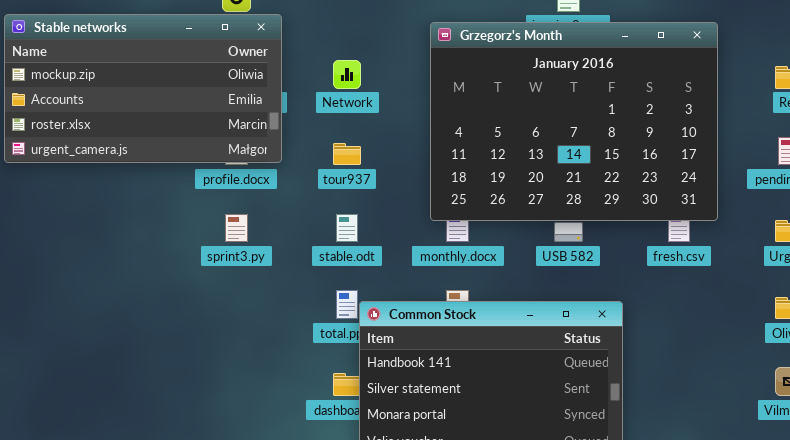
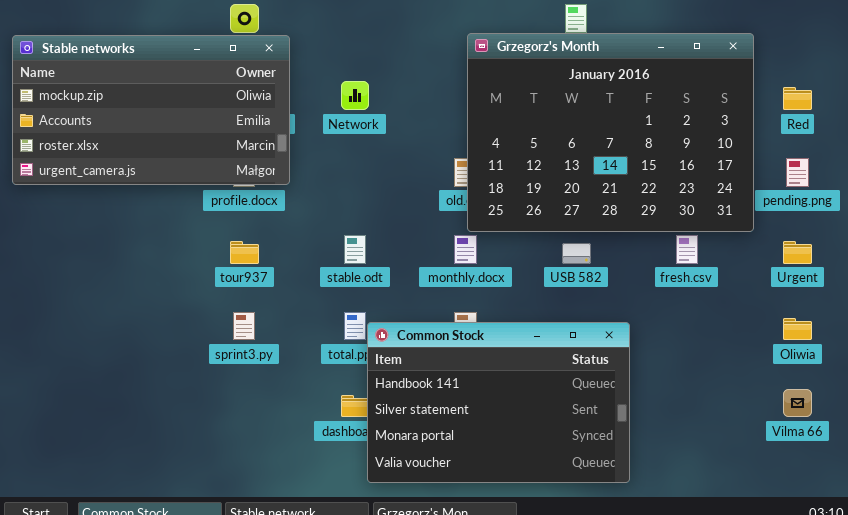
Grzegorz's Month: [430,22,718,221] -> [467,33,754,232], moved
tour937: [333,143,361,165] -> [230,241,259,264], moved
sprint3.py: [225,214,248,242] -> [233,312,255,340], moved

